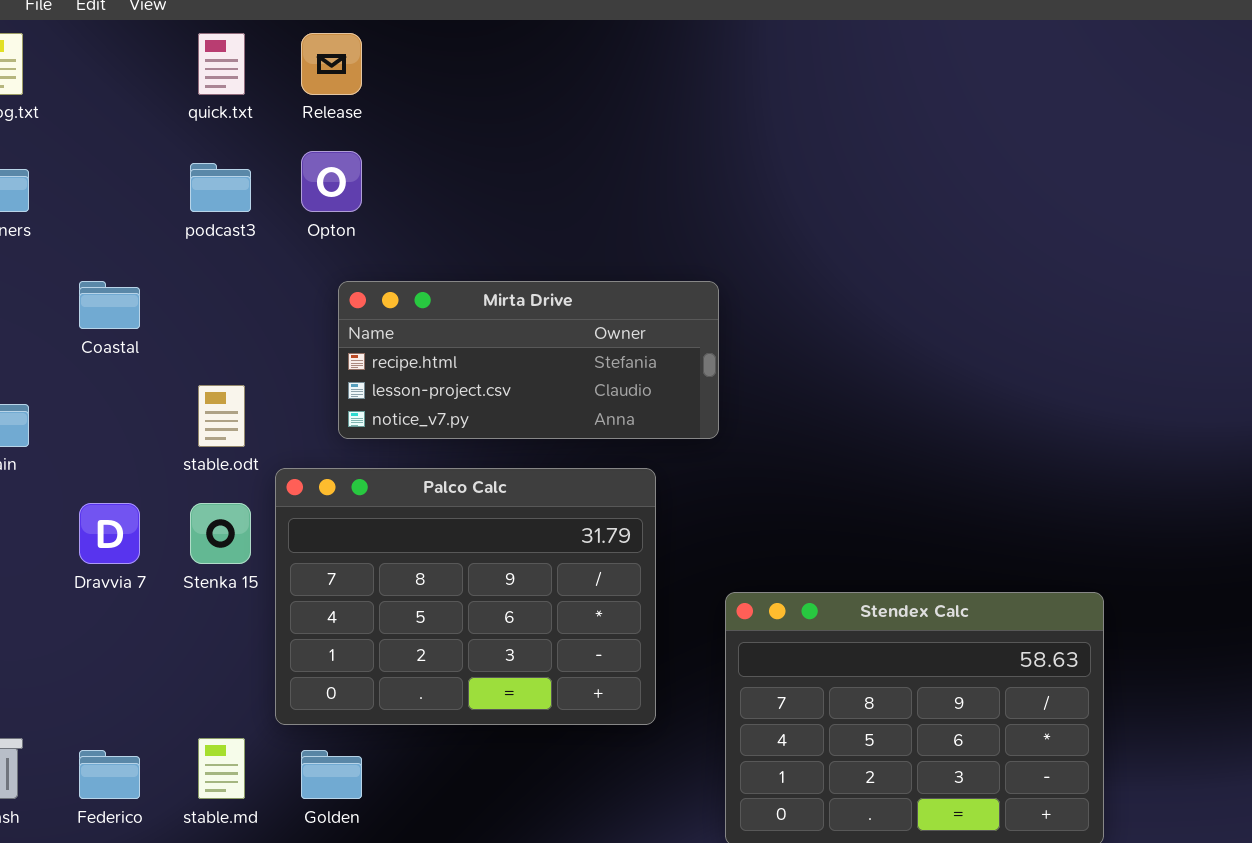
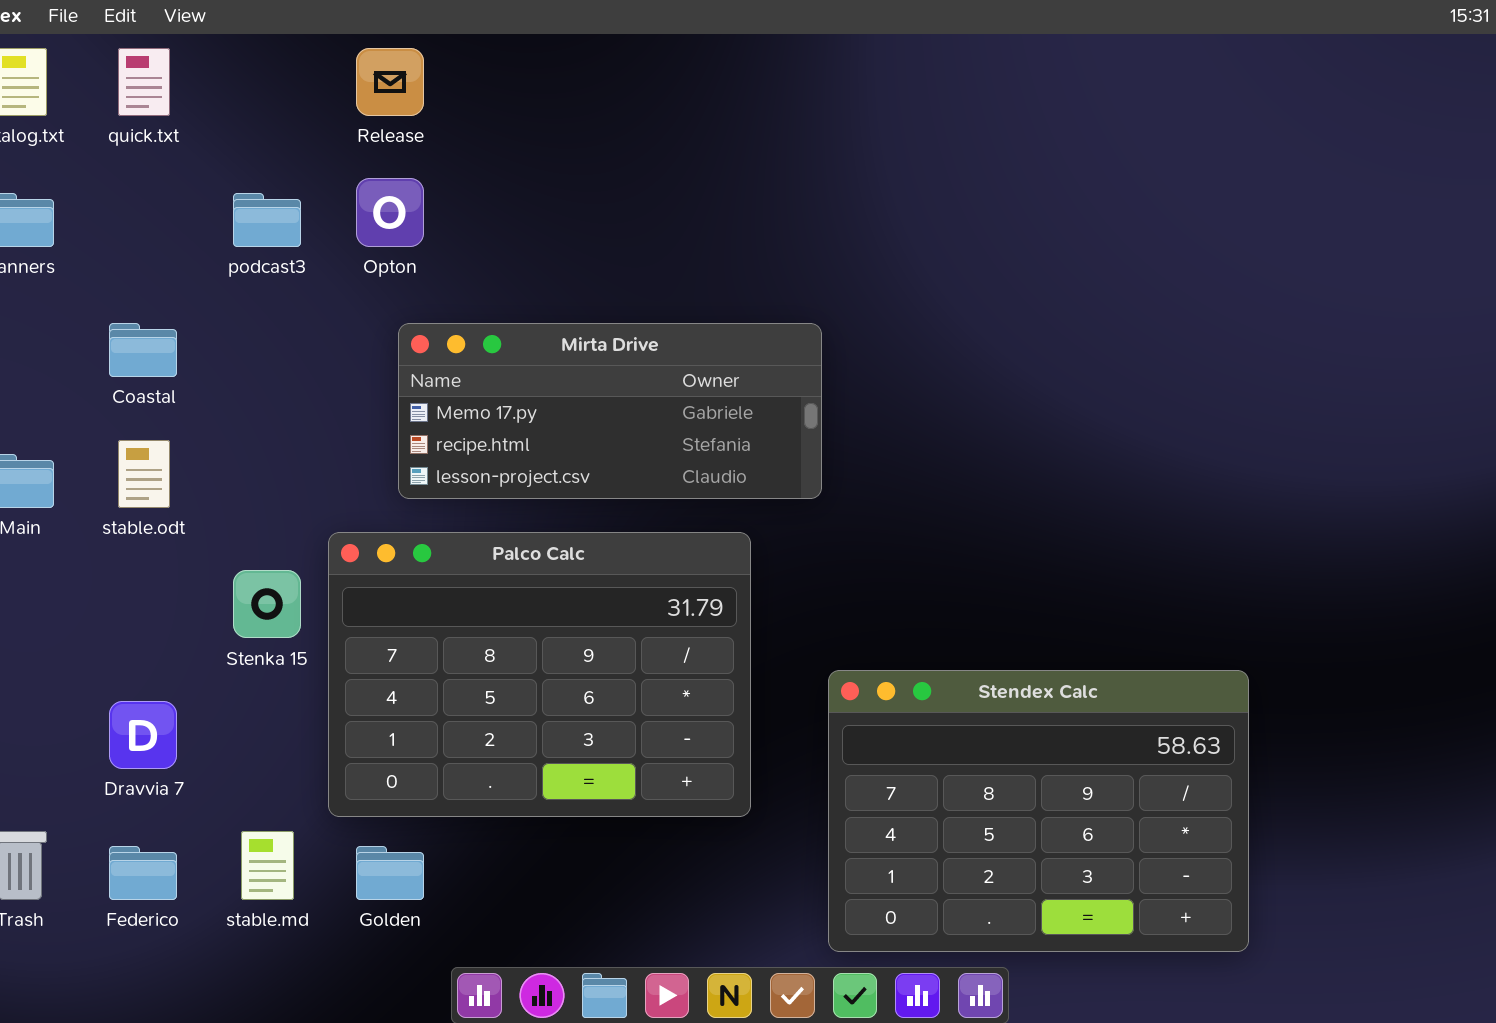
quick.txt: [198,33,245,95] -> [118,48,170,116], moved
Mirta Drive: [338,281,719,439] -> [398,323,822,499], scrolled up 1 row
stable.odt: [198,385,245,447] -> [118,440,170,508], moved
Dravvia 7: [79,503,140,564] -> [109,701,177,769], moved

